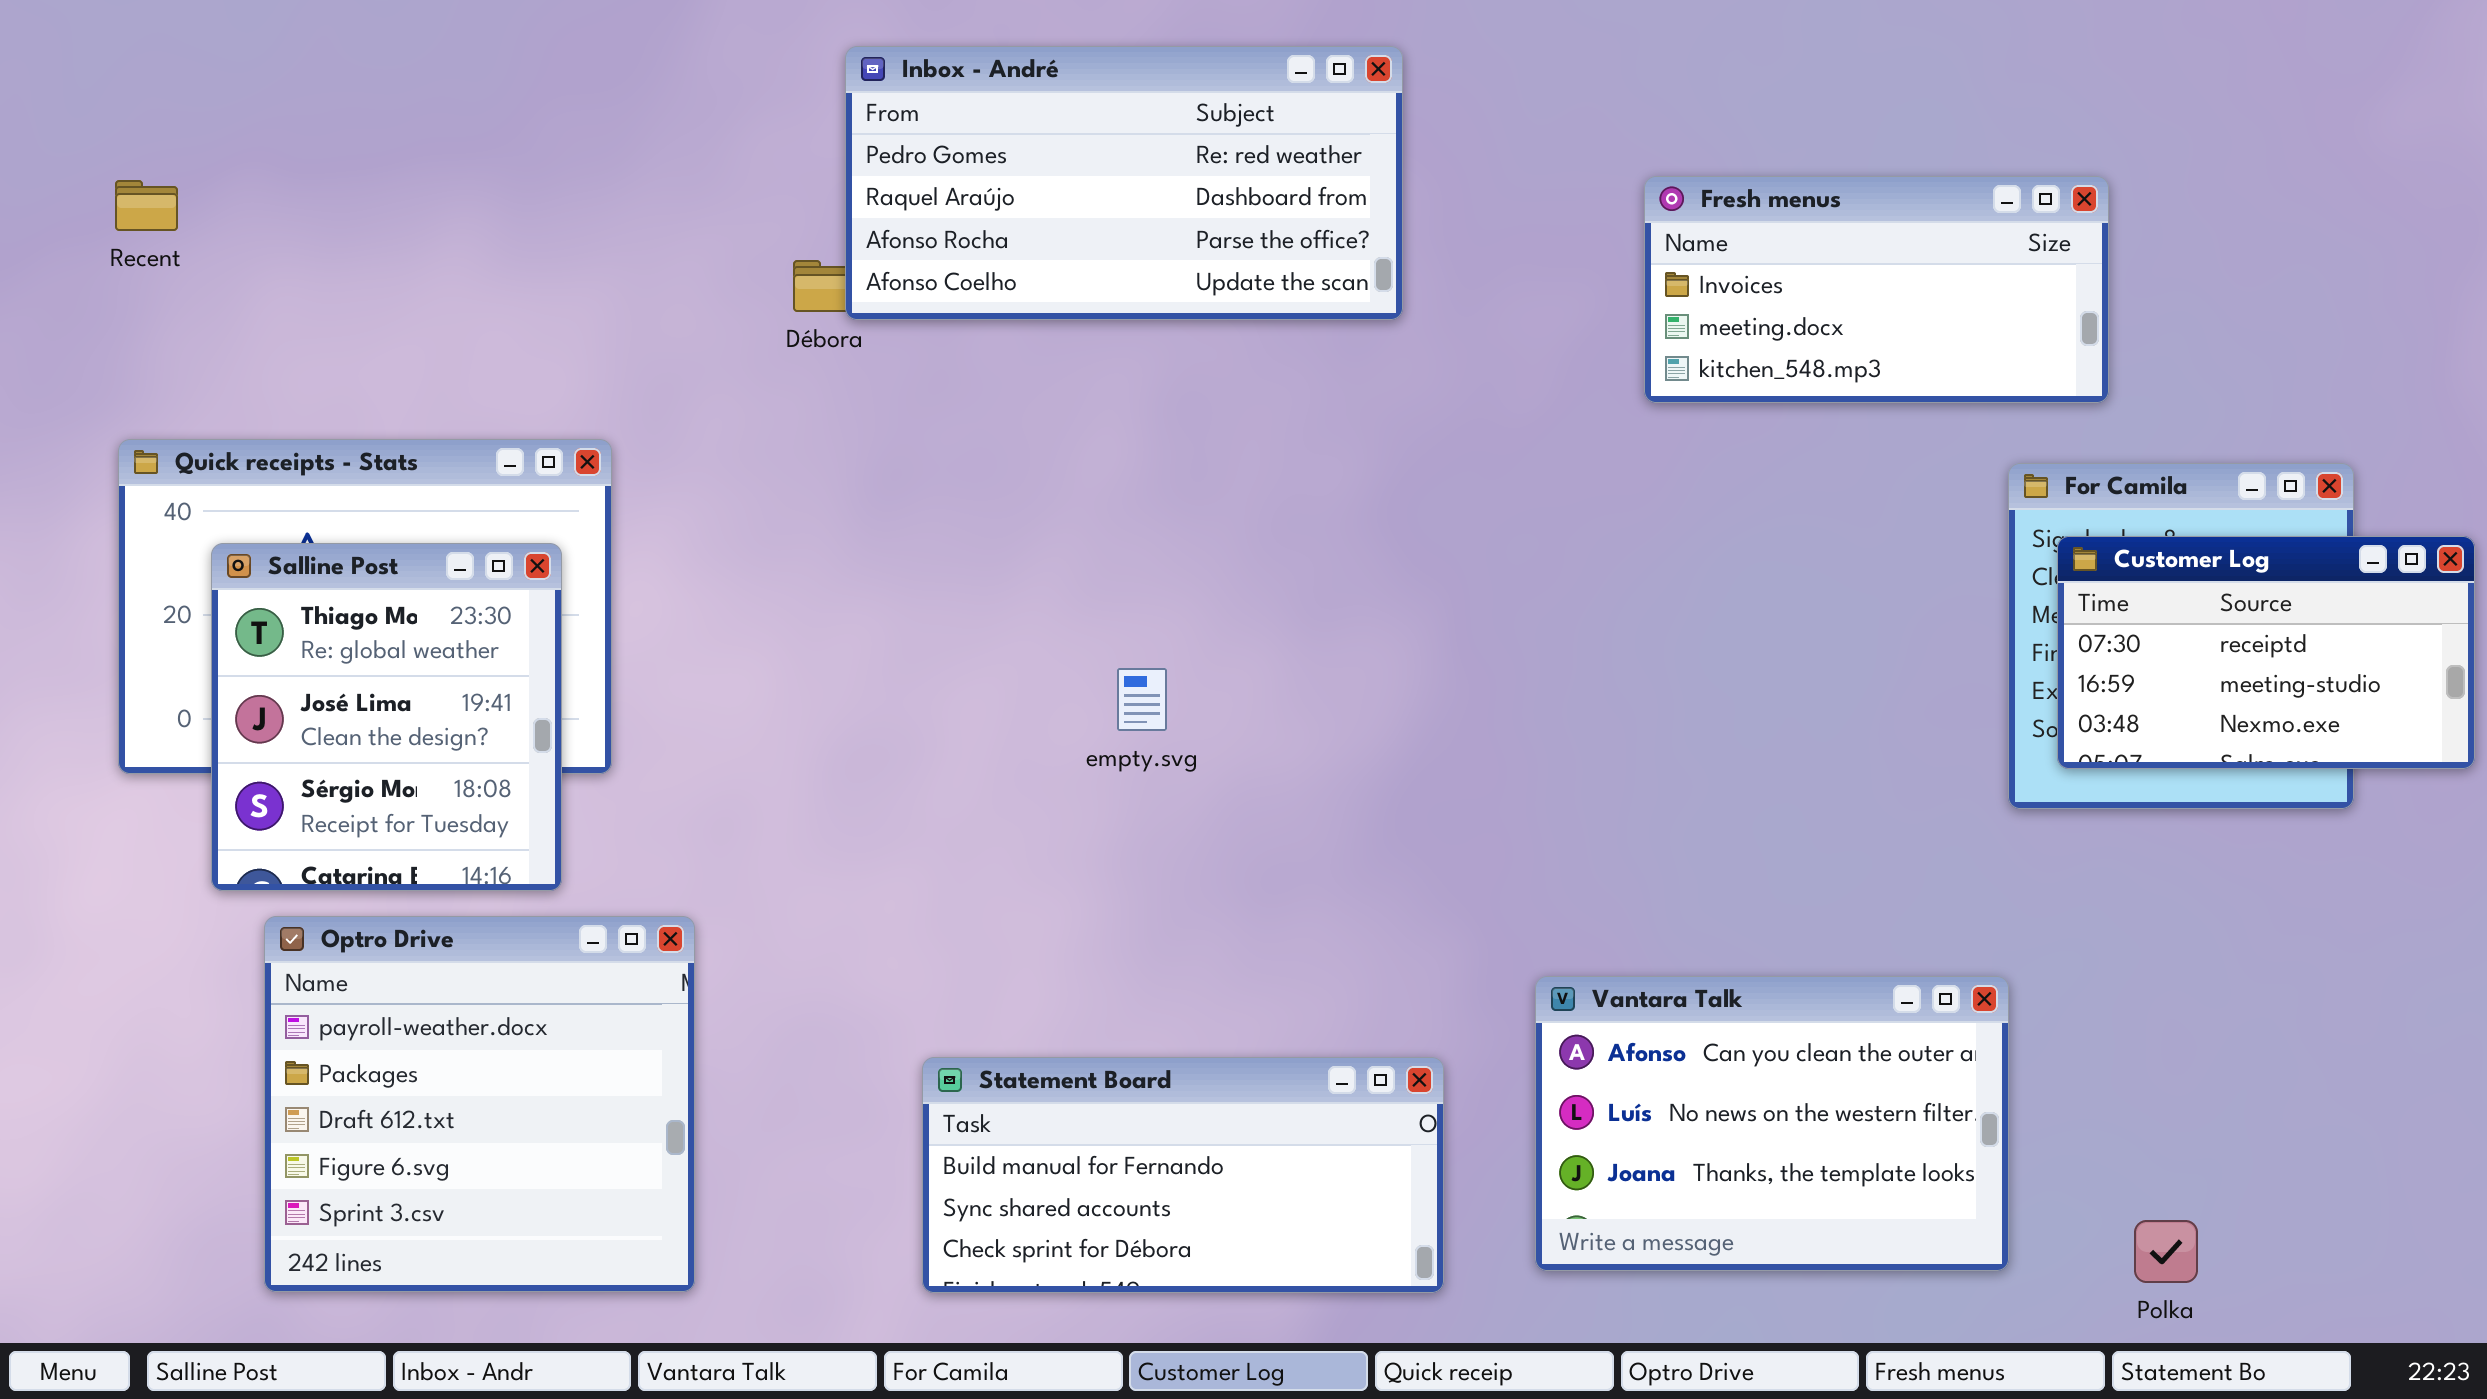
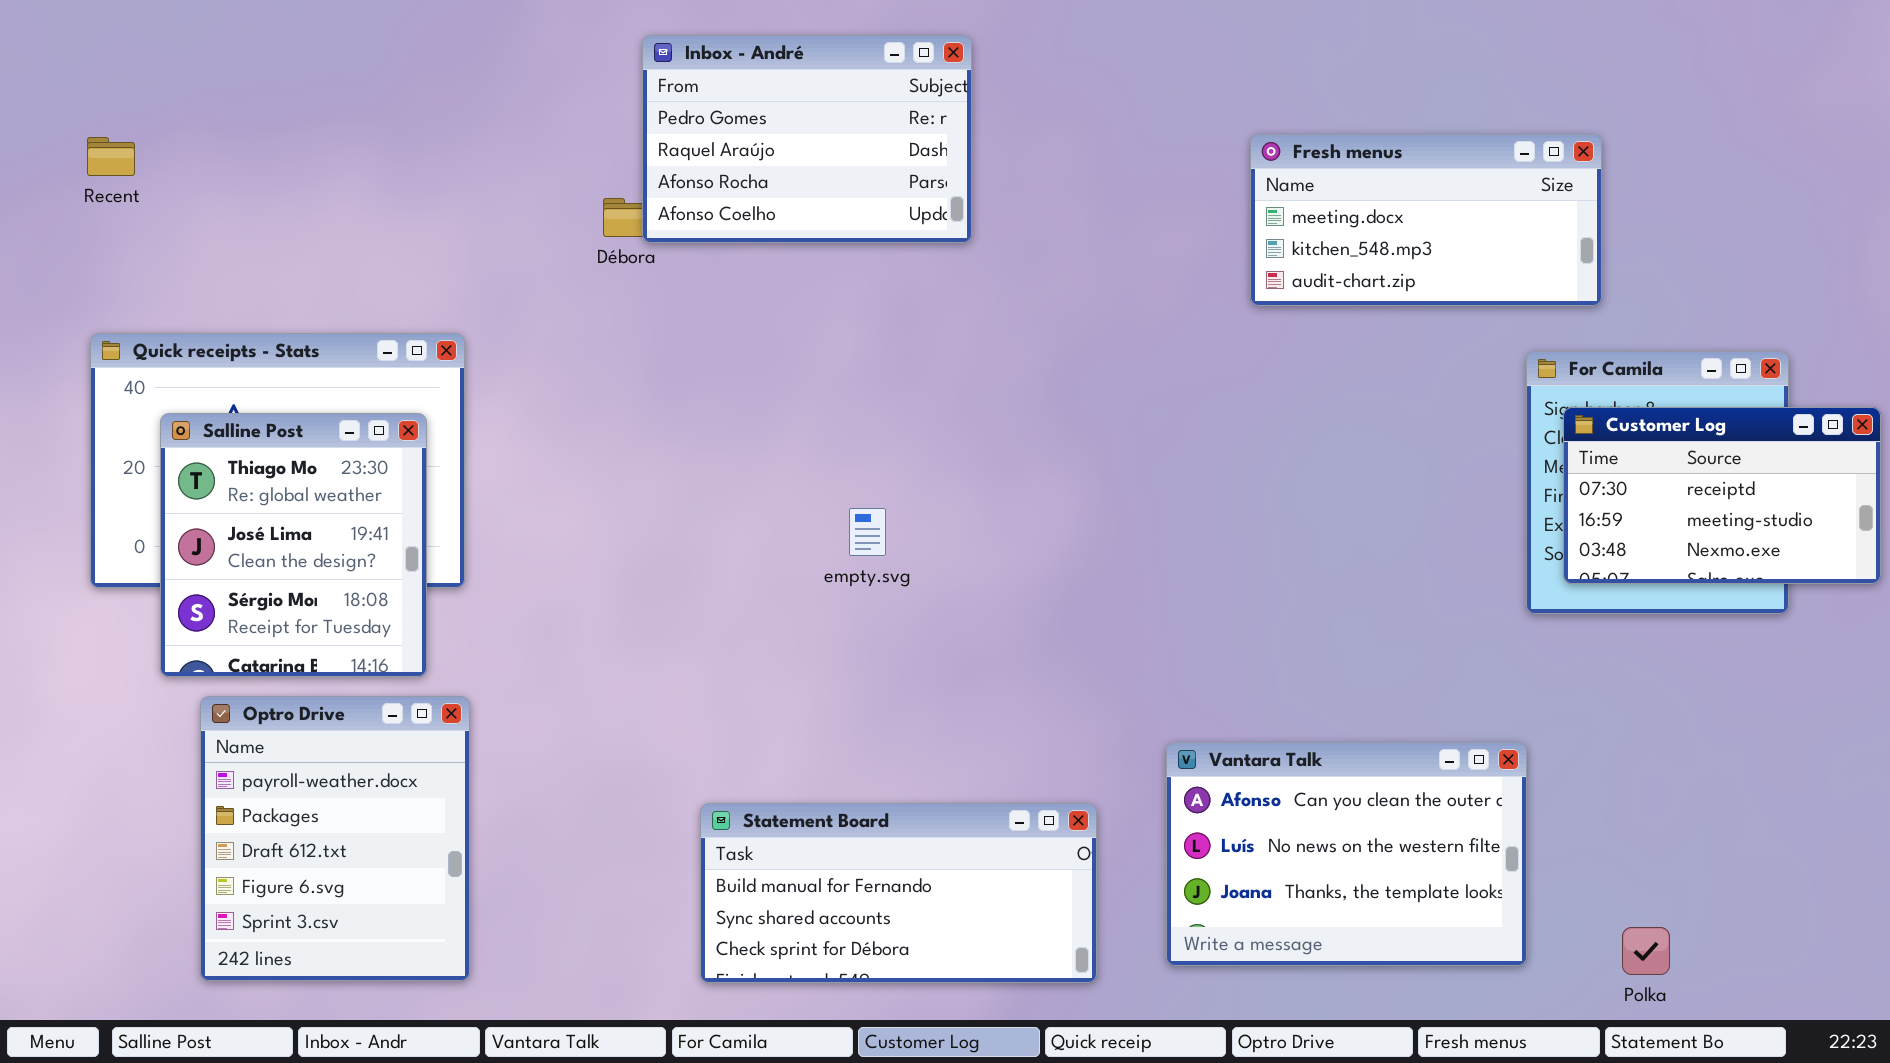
Inbox - André: [845,46,1403,320] -> [642,35,972,243], resized
Fresh menus: [1644,176,2109,403] -> [1250,134,1602,306], scrolled down 1 row
Optro Drive: [264,916,695,1292] -> [200,696,470,981], resized

